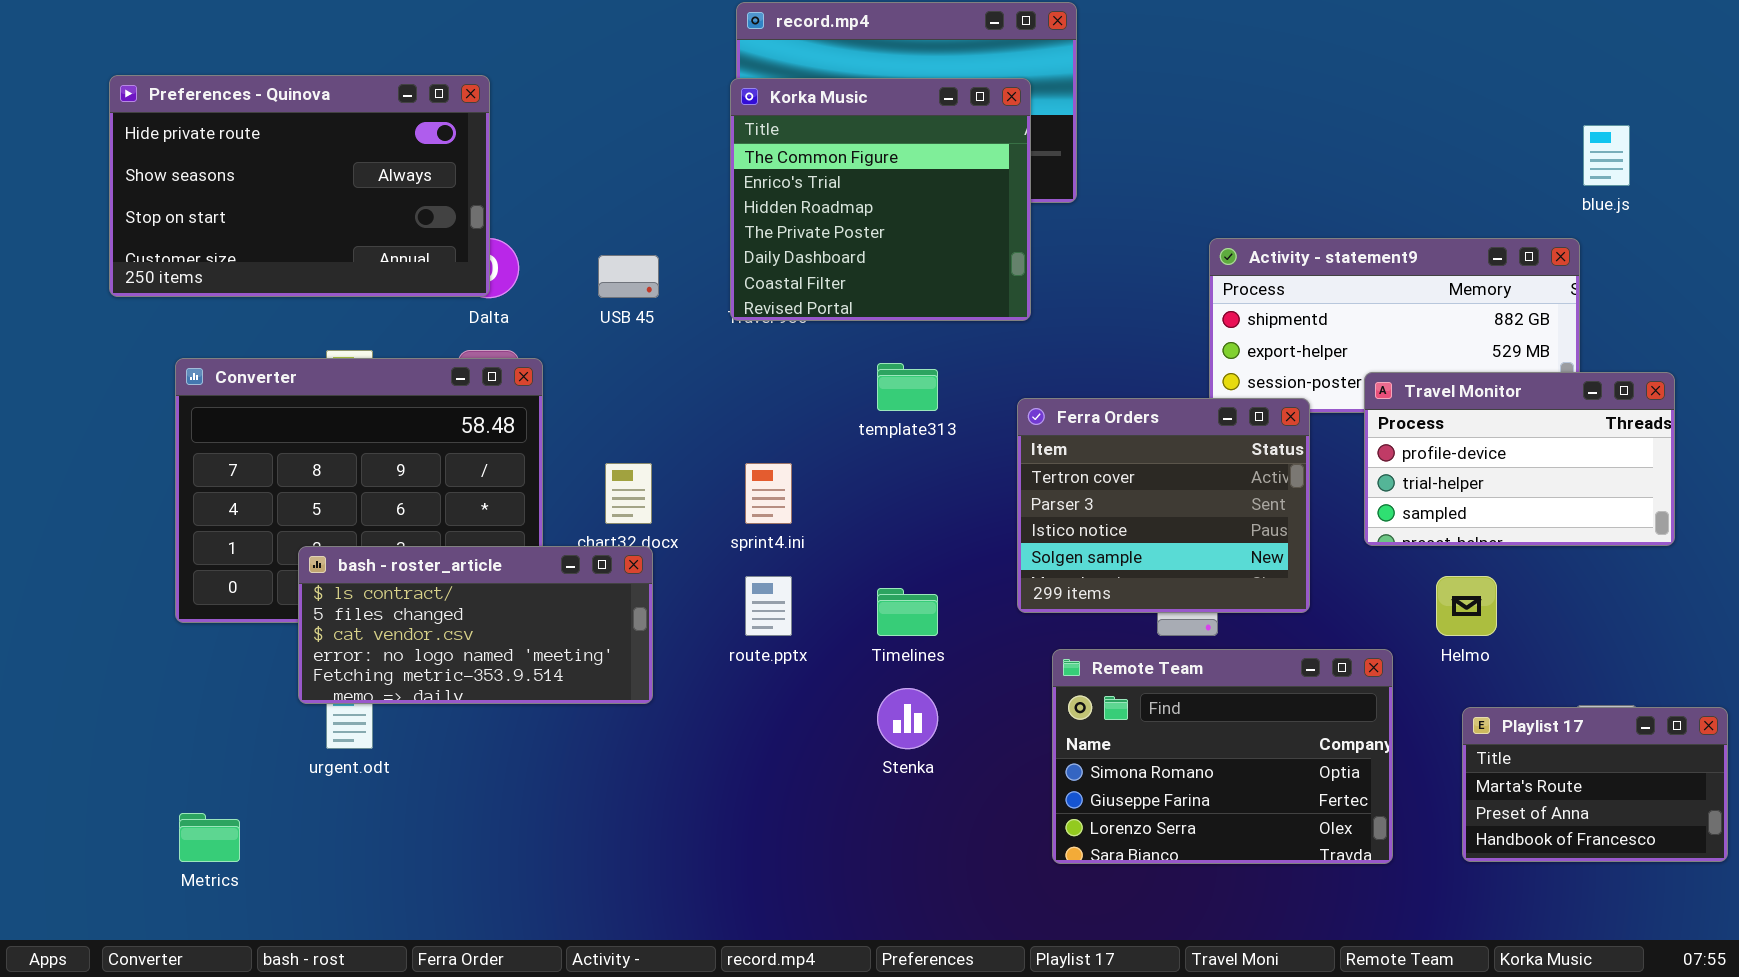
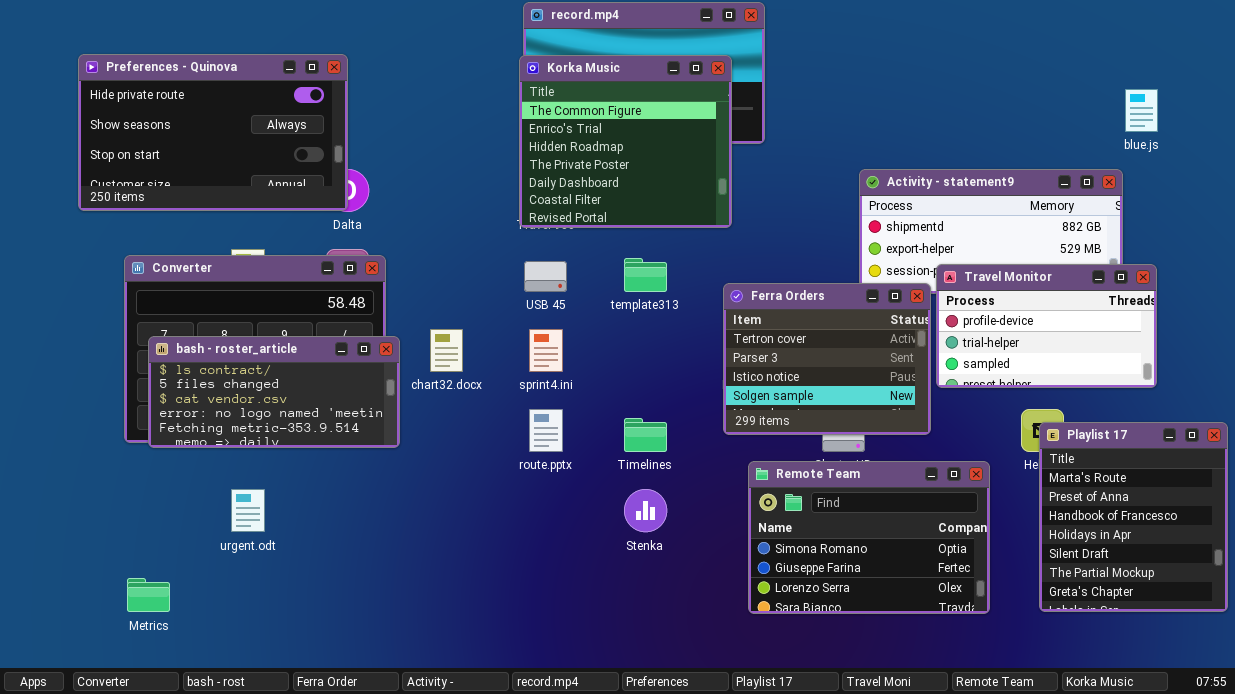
USB 45: [598,255,659,298] -> [524,261,567,292], moved
Travel Monitor: [1364,372,1675,546] -> [936,264,1157,388], moved
bash - roster_article: [298,546,653,704] -> [148,336,400,448], moved
Playlist 17: [1462,707,1728,862] -> [1039,422,1228,612], resized

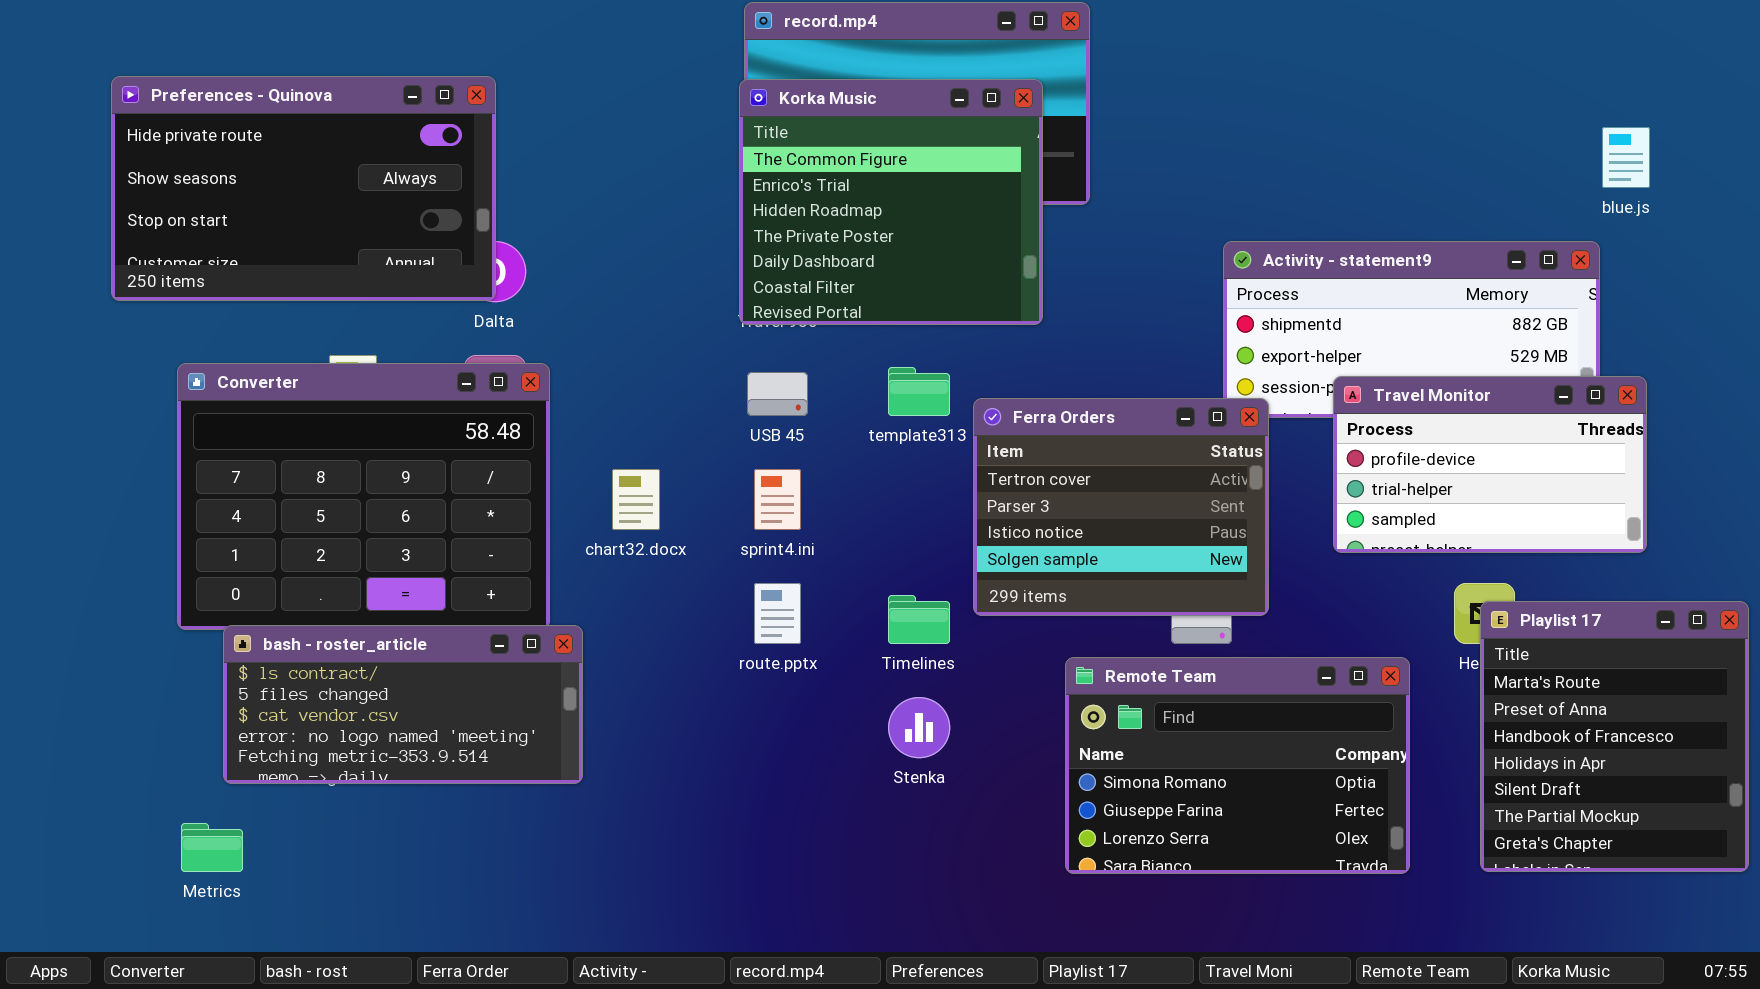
Ferra Orders: [723,283,931,435] -> [973,398,1269,616], moved
bash - roster_article: [148,336,400,448] -> [223,625,583,784], moved

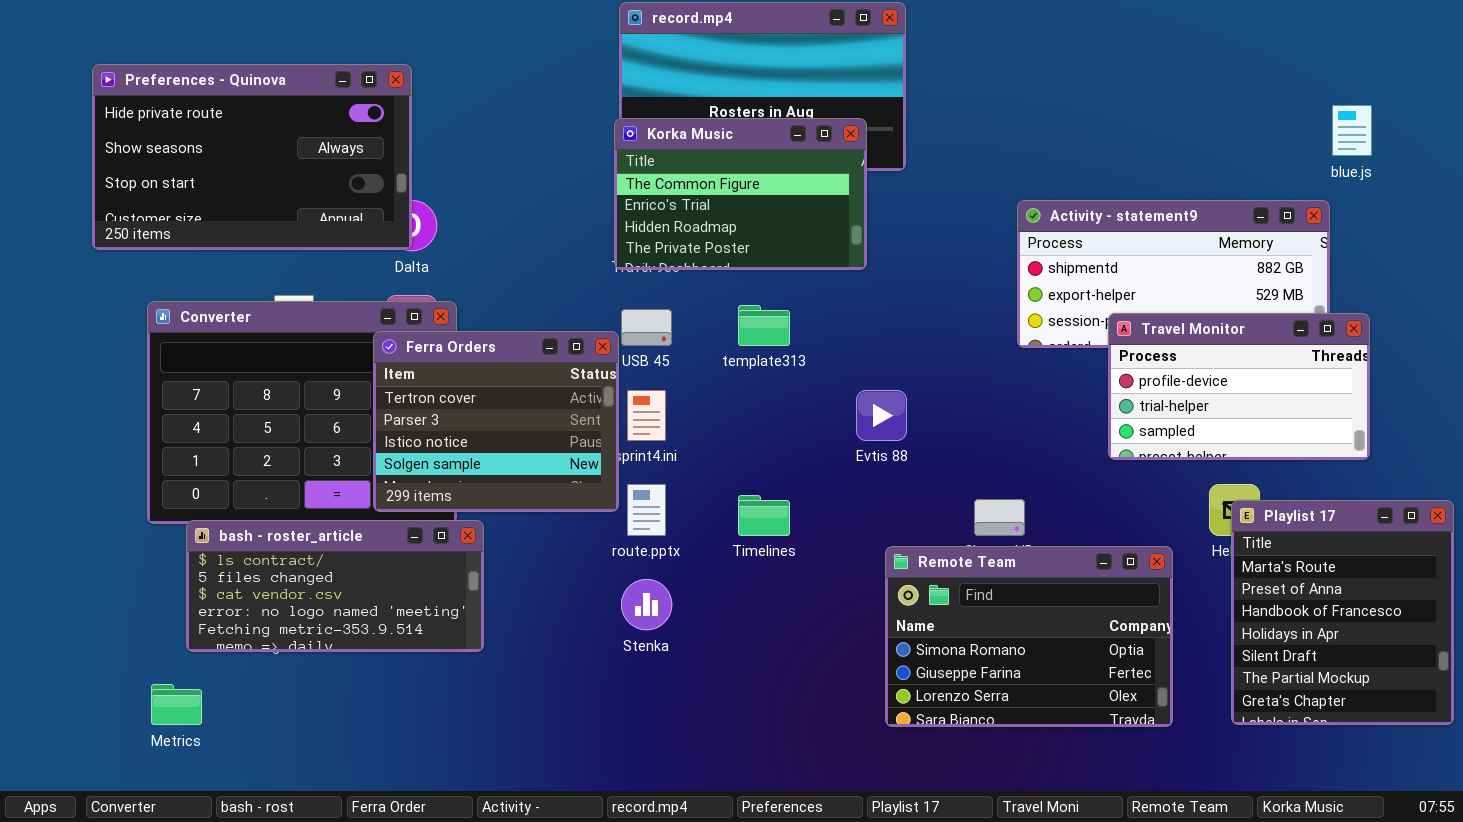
Korka Music: [739,79,1043,325] -> [614,118,867,270], resized
Ferra Orders: [973,398,1269,616] -> [373,331,619,512], moved
Stenka: [888,697,950,758] -> [621,579,672,630], moved

